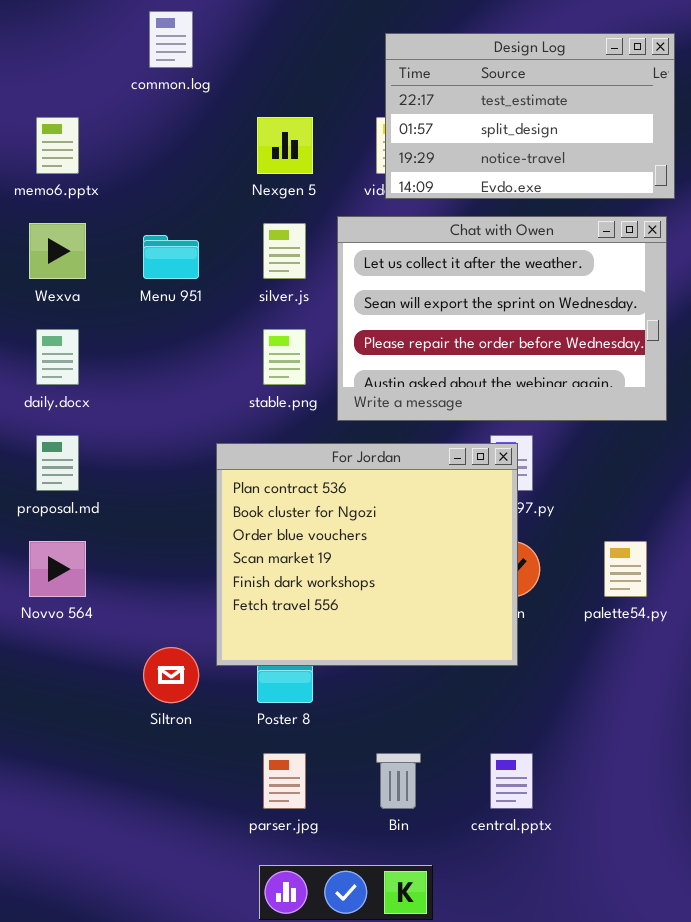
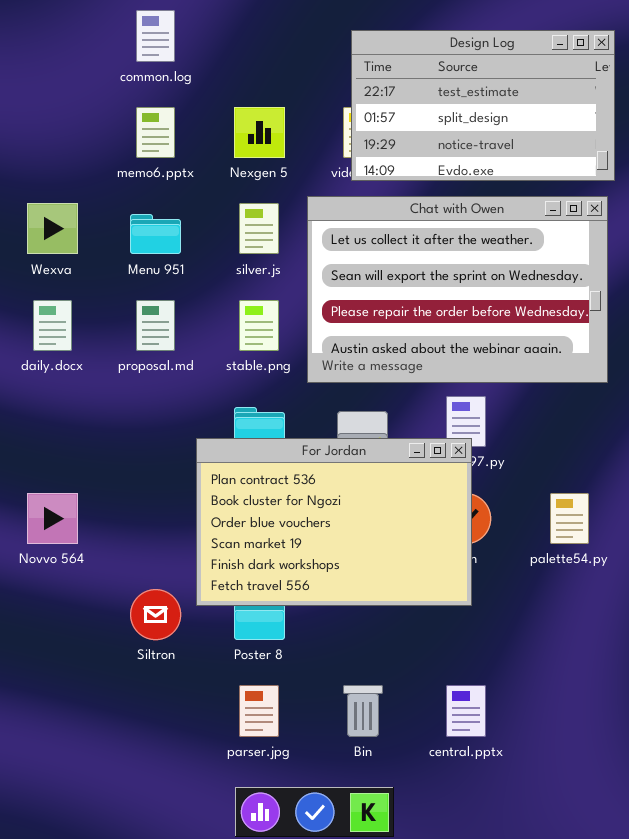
memo6.pptx: [36,117,79,174] -> [136,107,175,158], moved
proposal.md: [36,435,79,491] -> [136,300,175,351], moved
For Jordan: [216,443,518,666] -> [196,438,472,606], resized

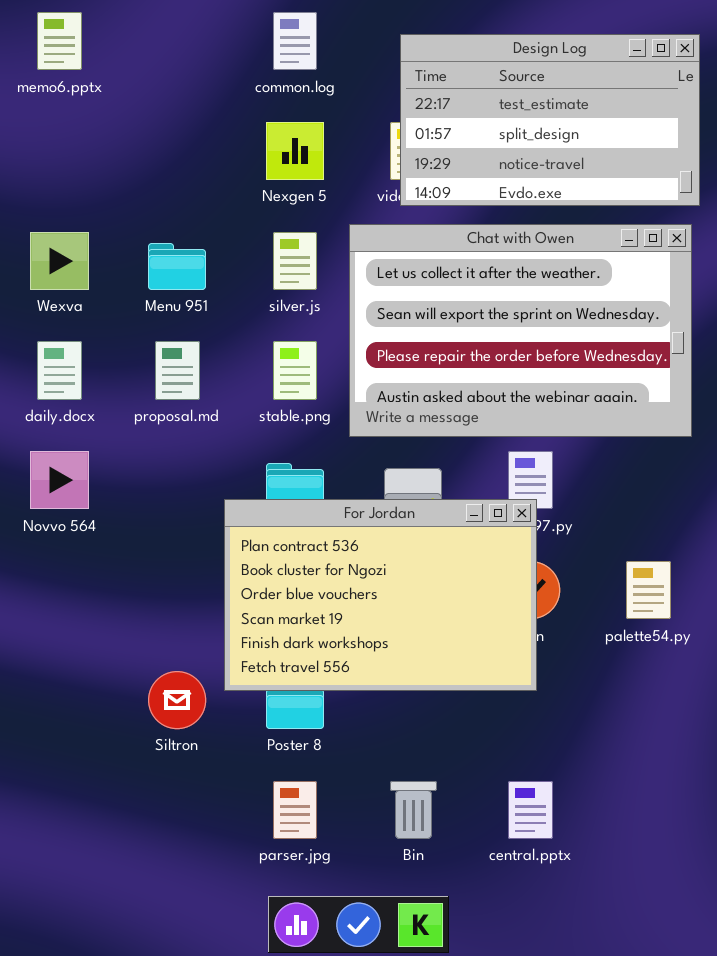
common.log: [136,10,175,62] -> [273,12,317,70], moved
memo6.pptx: [136,107,175,158] -> [37,12,82,70], moved
Novvo 564: [27,493,78,544] -> [30,451,89,509], moved

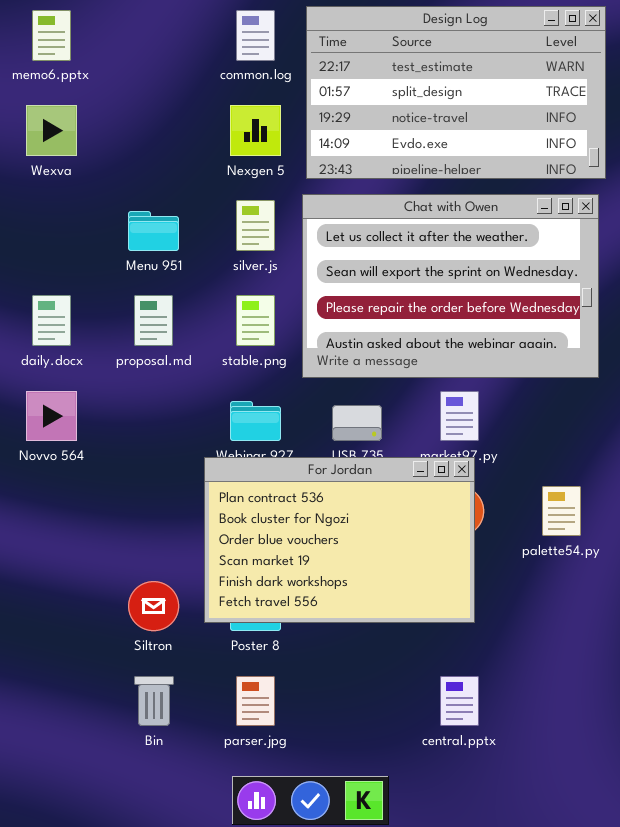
Design Log: [400,34,700,206] -> [306,6,606,179], resized
Wexva: [30,232,89,290] -> [26,105,77,156], moved
For Jordan: [224,499,537,691] -> [204,457,475,623], moved
Bin: [390,781,437,839] -> [134,676,174,726], moved

